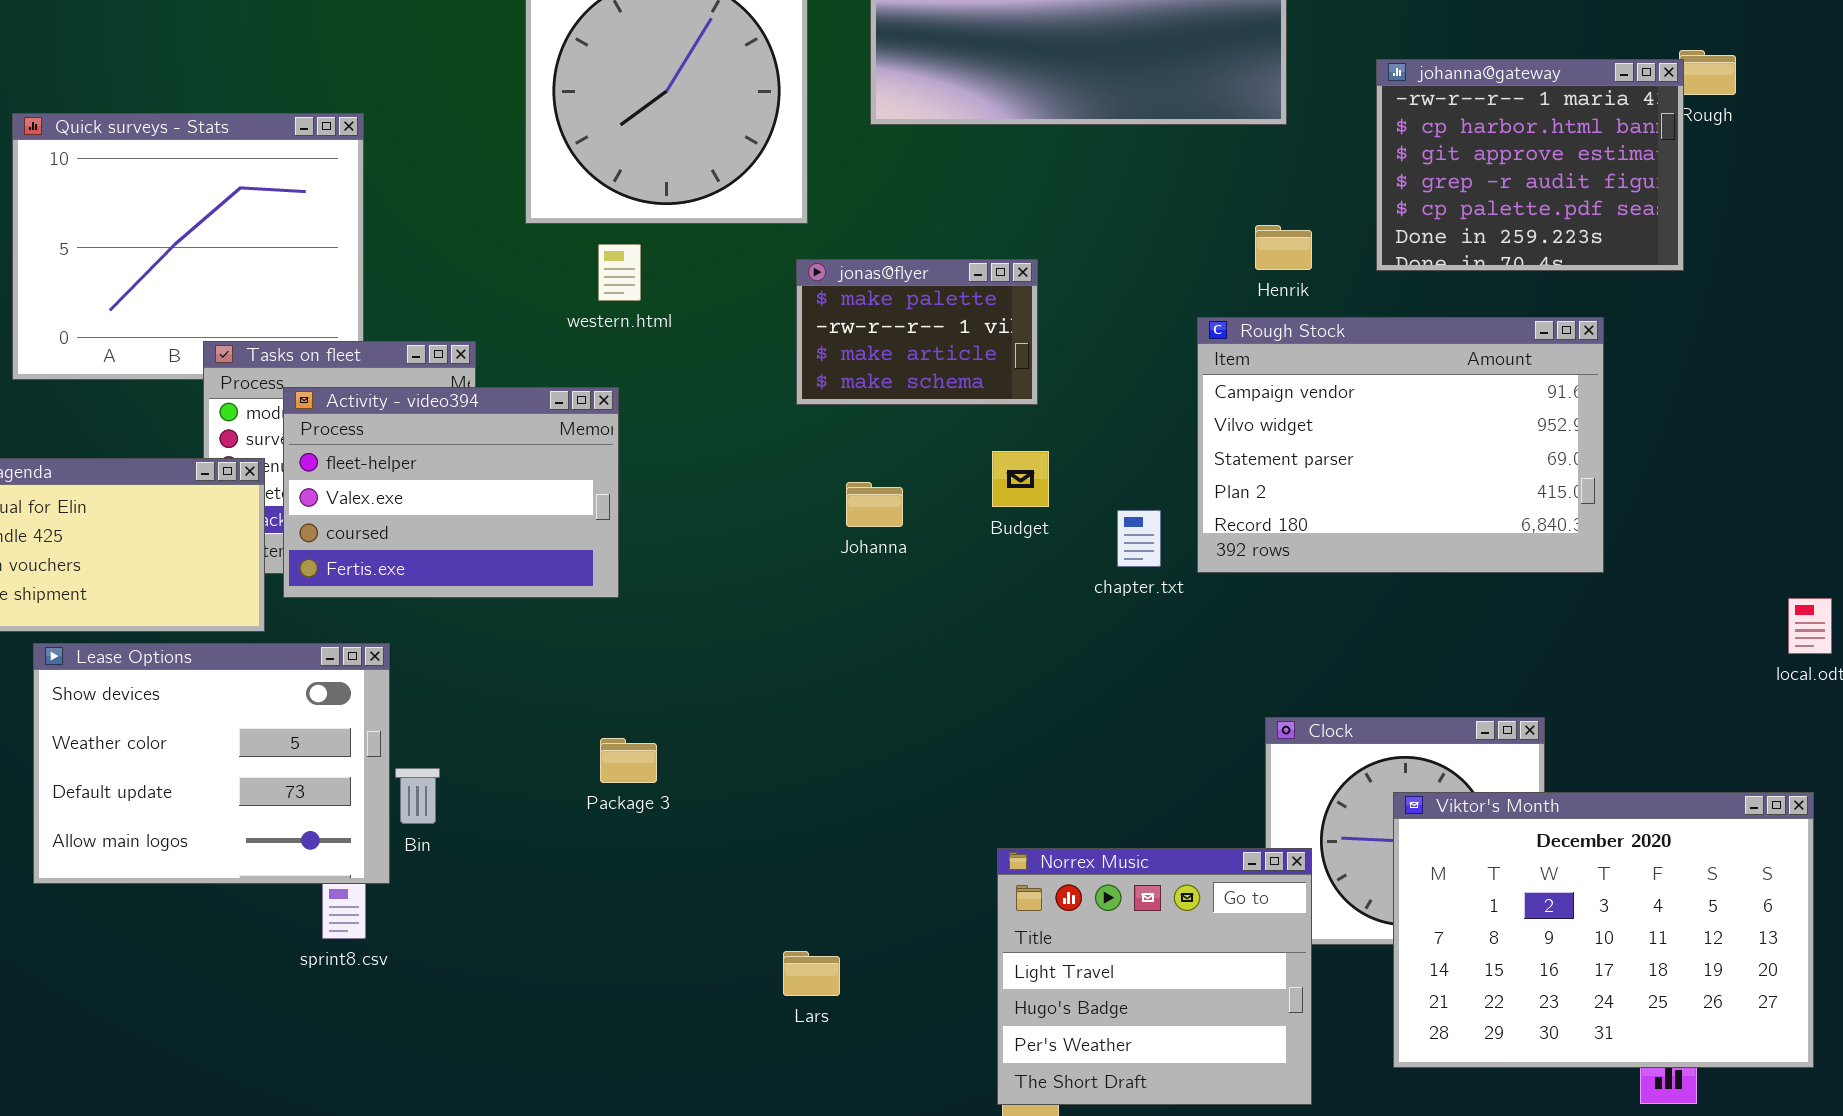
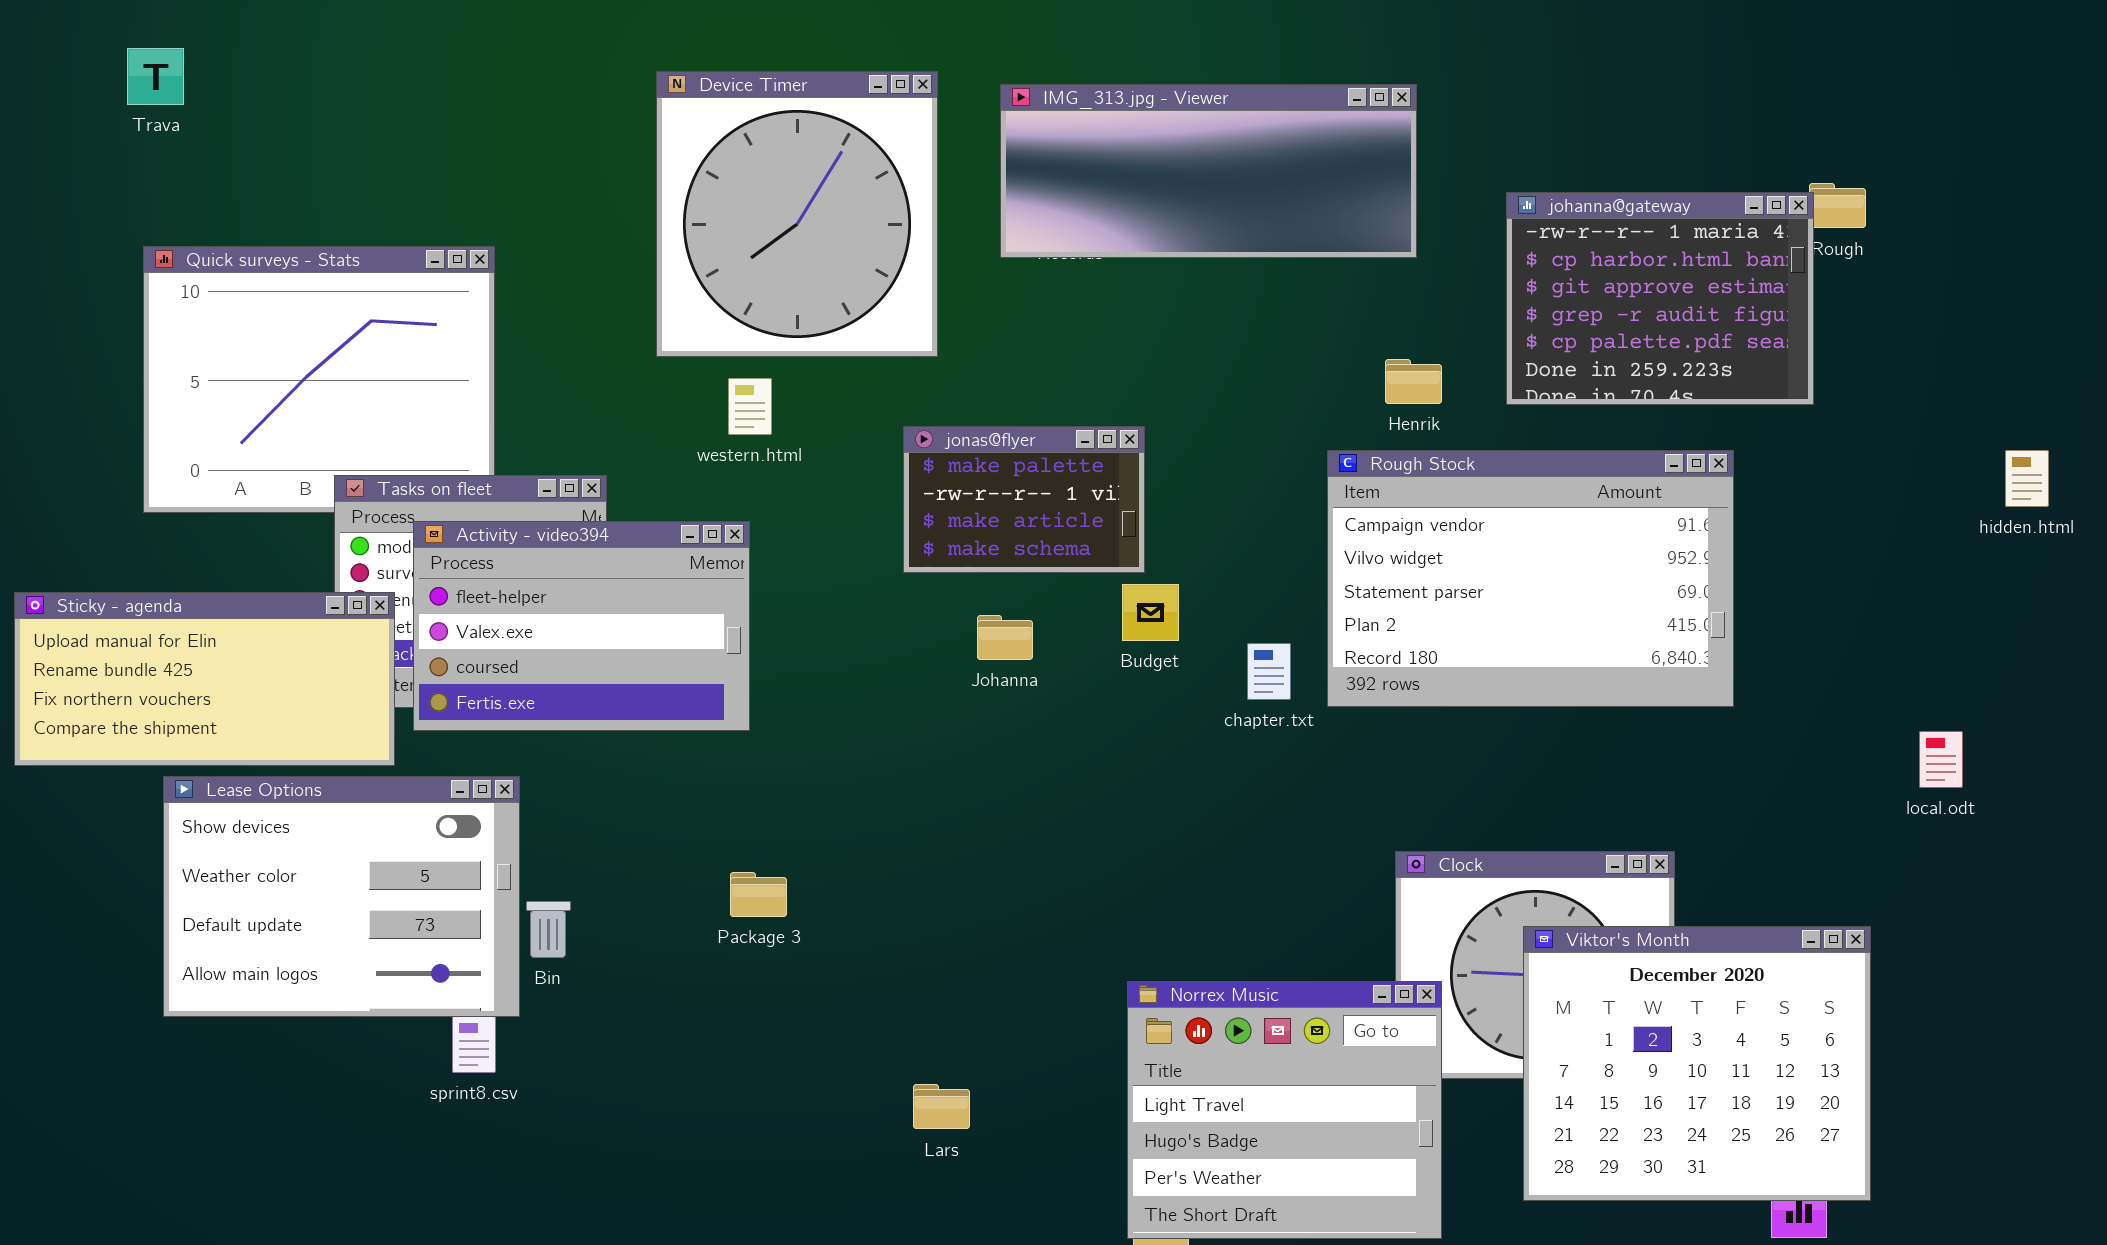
jonas@flyer: [796,259,1038,405] -> [903,426,1145,573], moved
Viktor's Month: [1393,792,1814,1068] -> [1523,926,1871,1201], resized

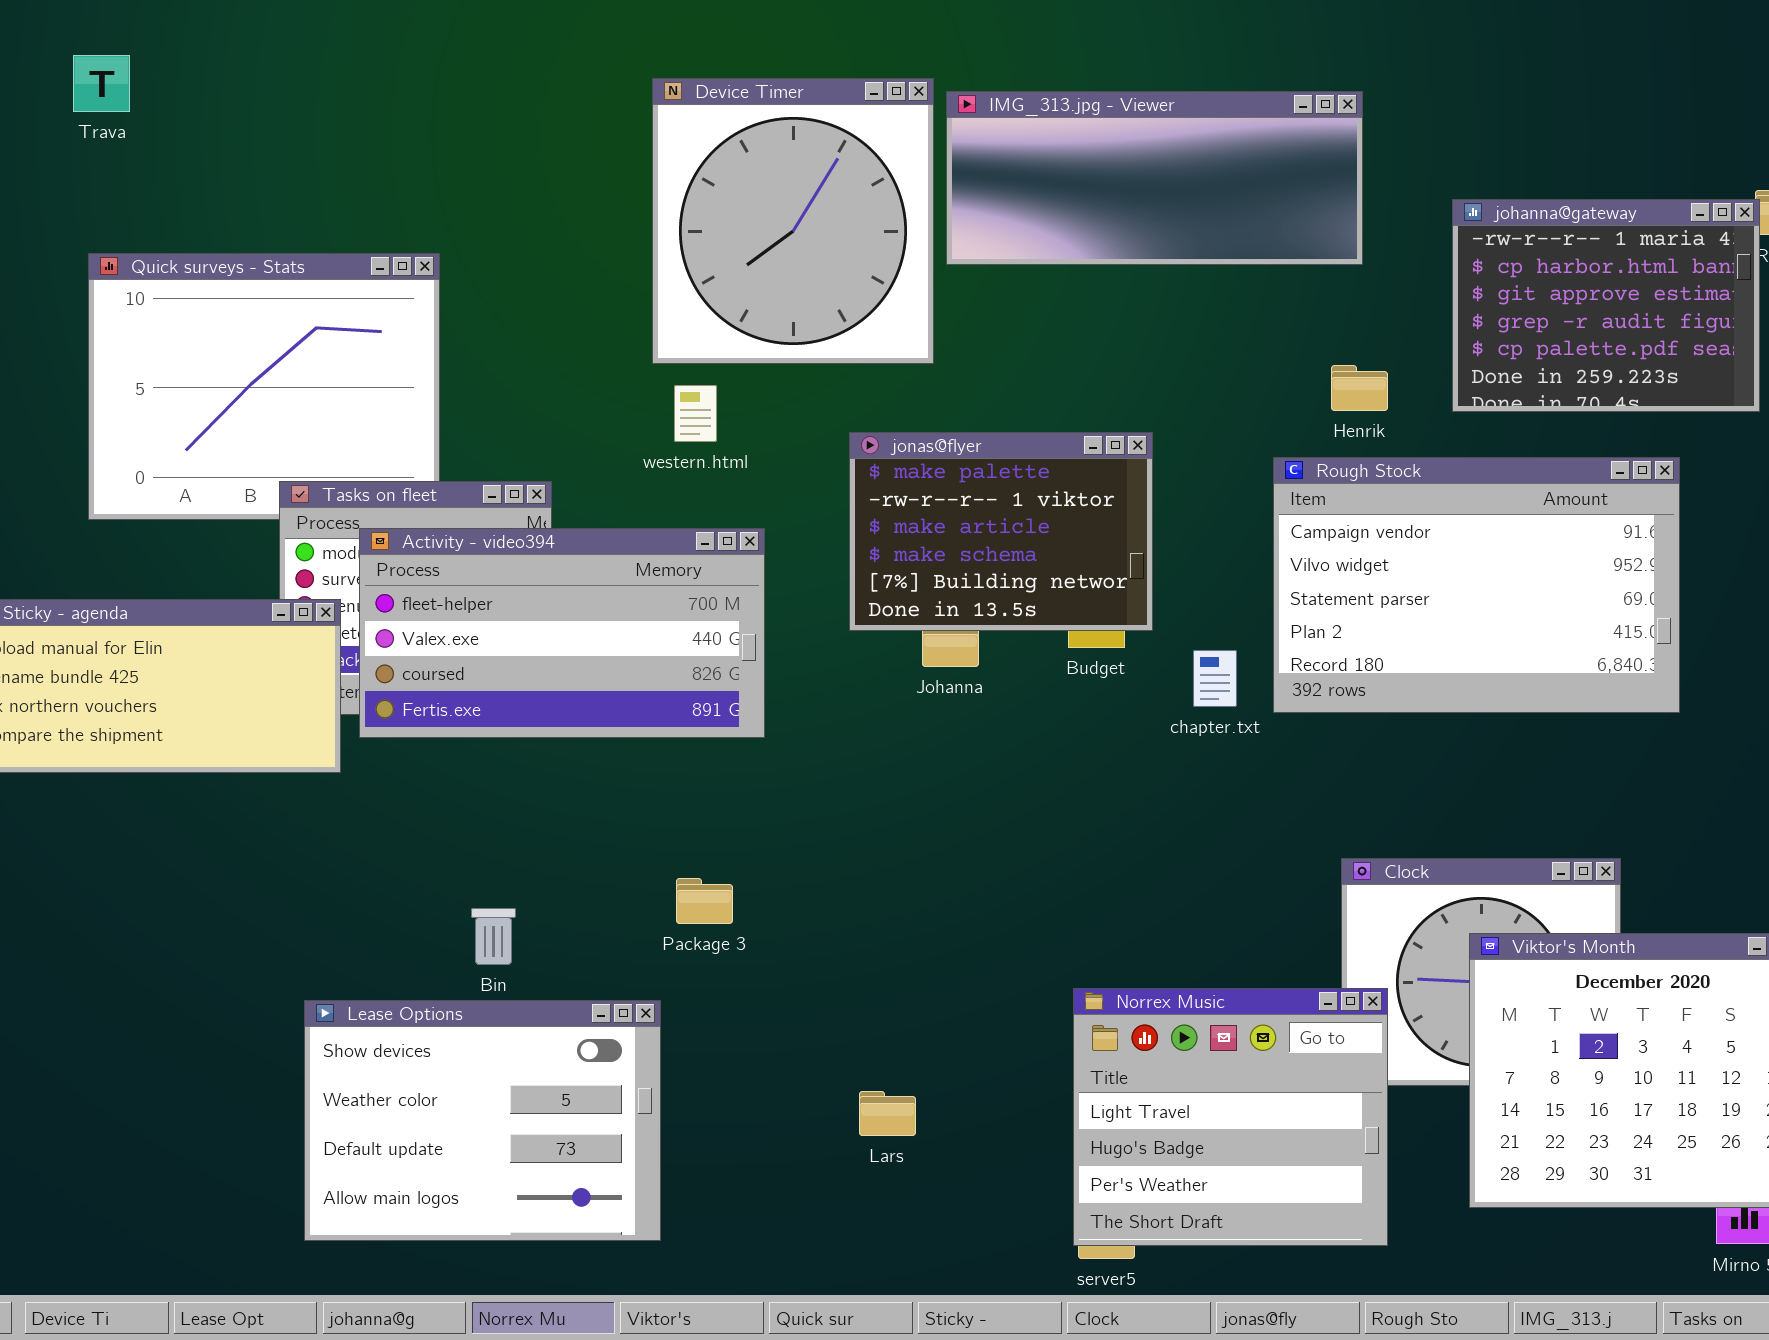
Device Timer: [656,71,938,357] -> [652,78,934,364], moved
jonas@flyer: [903,426,1145,573] -> [849,432,1153,631], resized
Activity - video394: [413,521,750,731] -> [359,528,765,738], resized
Lease Options: [163,776,520,1017] -> [304,1000,661,1241], moved

